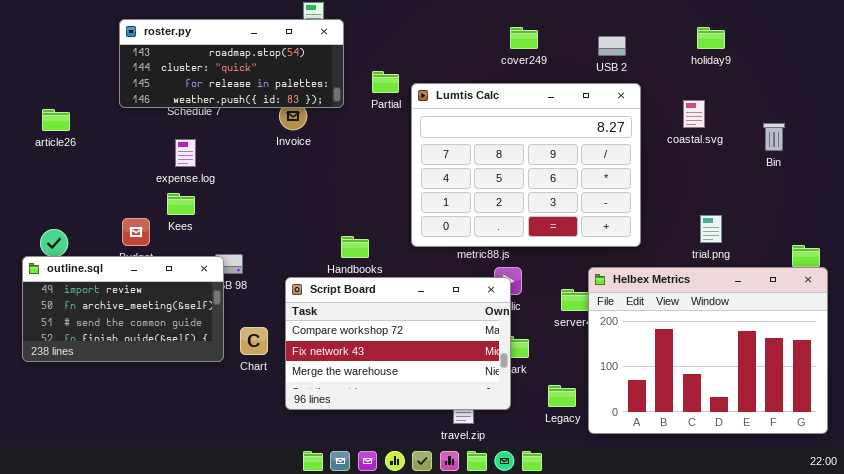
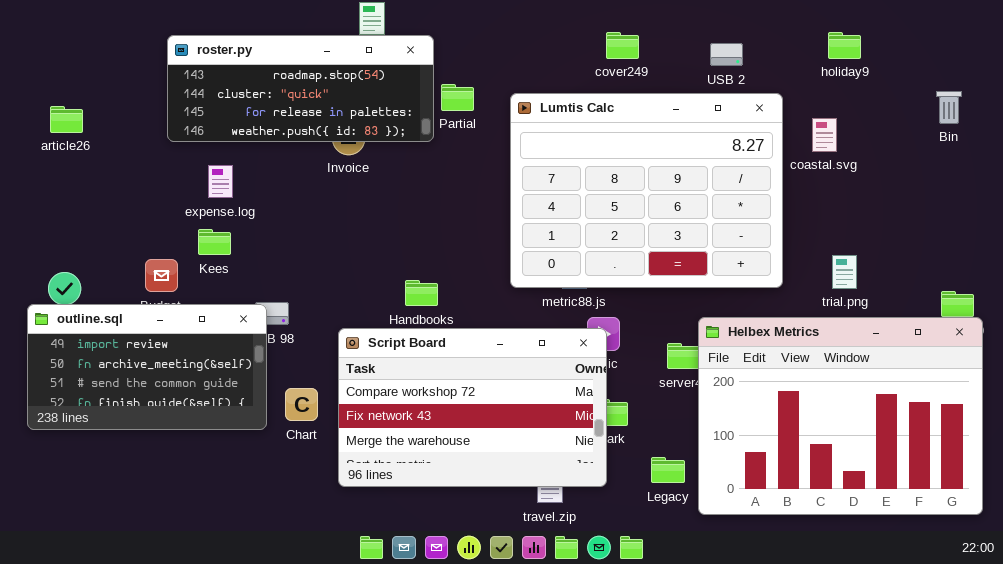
roster.py: [119,19,344,108] -> [167,35,434,142], moved
Lumtis Calc: [411,83,641,247] -> [510,93,783,288], moved
article26: [42,109,70,131] -> [50,106,83,133], moved
Bin: [763,123,785,151] -> [936,91,962,124], moved

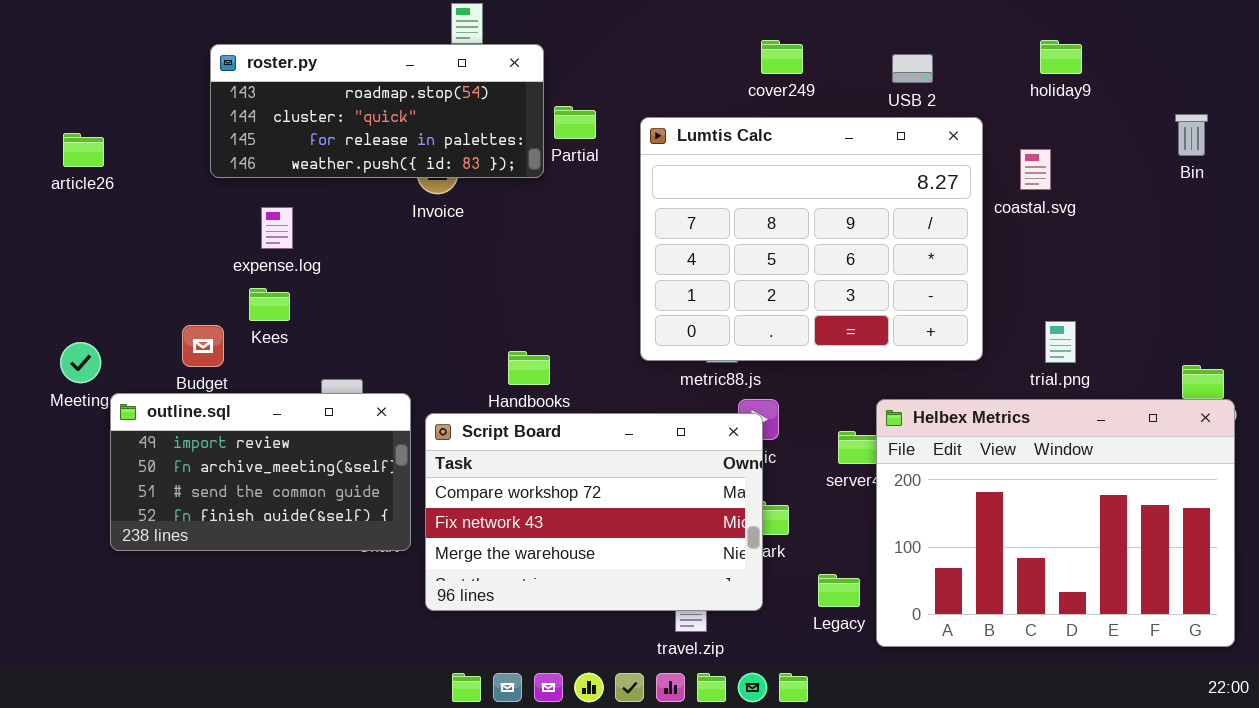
outline.sql: [27,304,267,430] -> [110,393,411,551], moved

